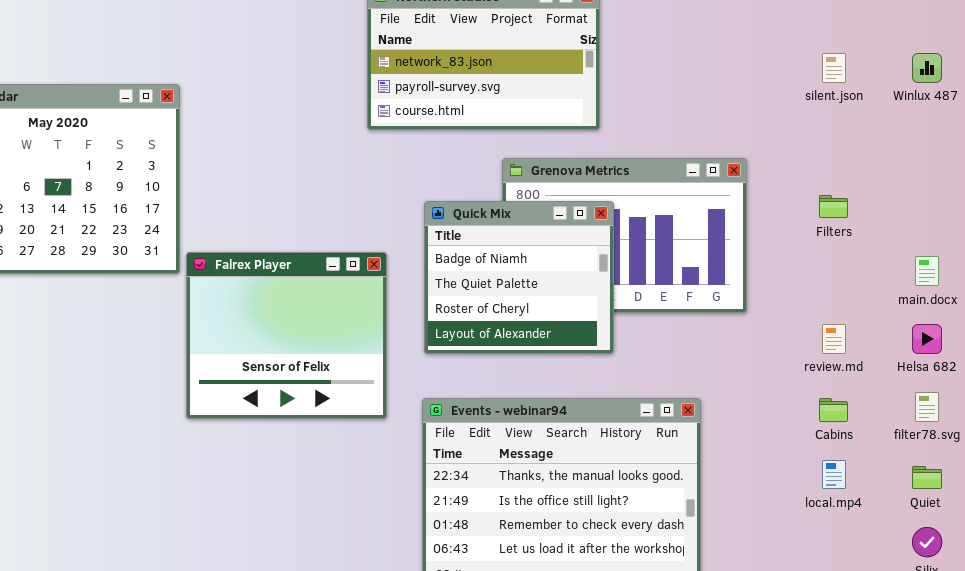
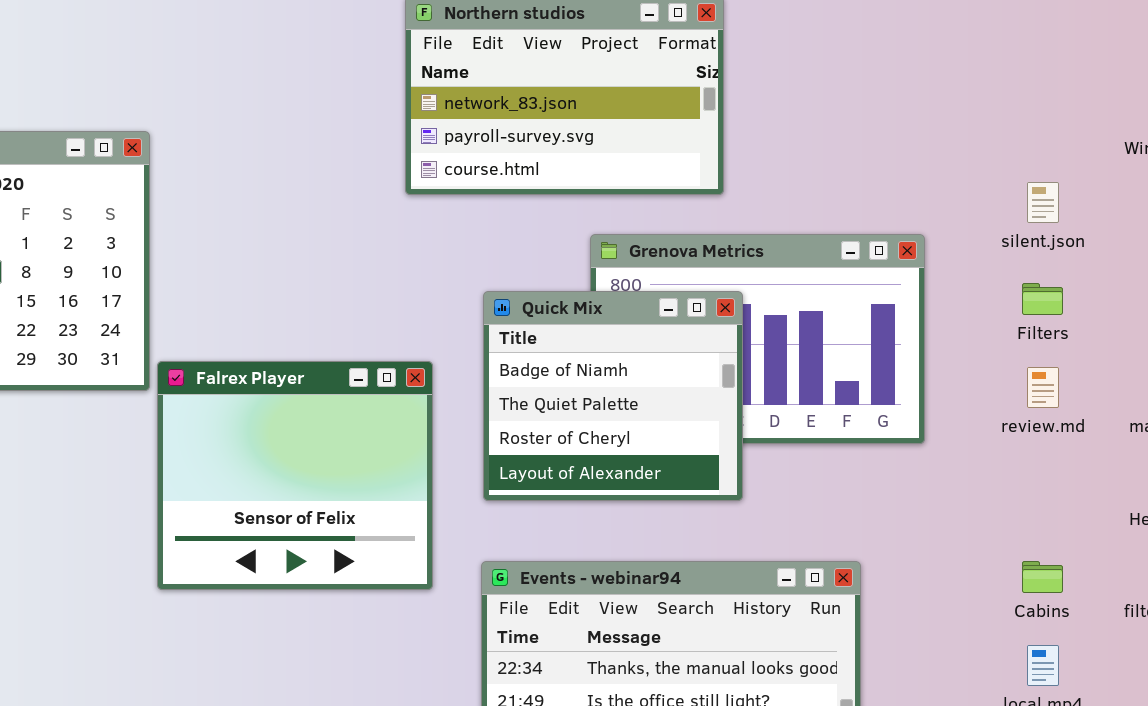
silent.json: [822,53,846,83] -> [1027,182,1059,223], moved
review.md: [822,324,846,354] -> [1027,367,1059,408], moved

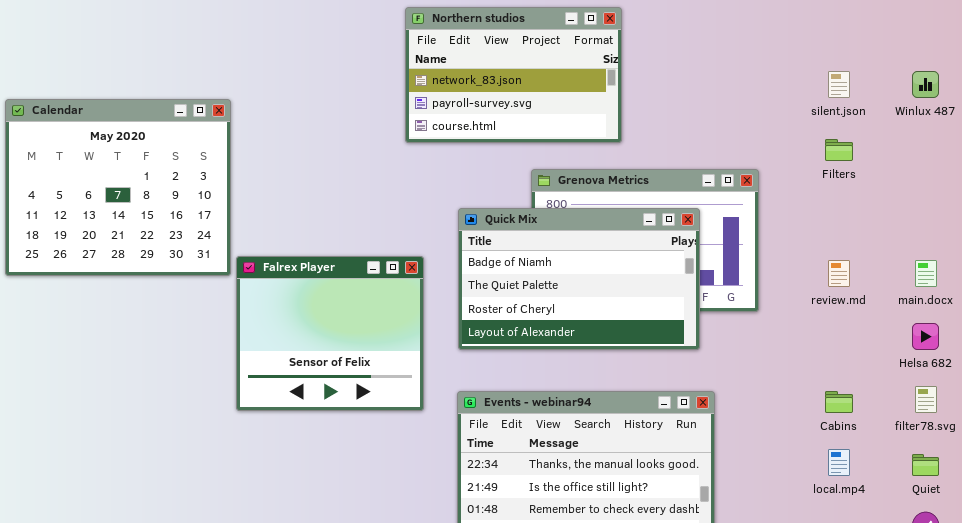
silent.json: [1027,182,1059,223] -> [828,71,850,98], moved
Filters: [1022,283,1063,315] -> [825,139,853,161], moved
Quick Mix: [483,291,743,501] -> [458,208,700,350], resized

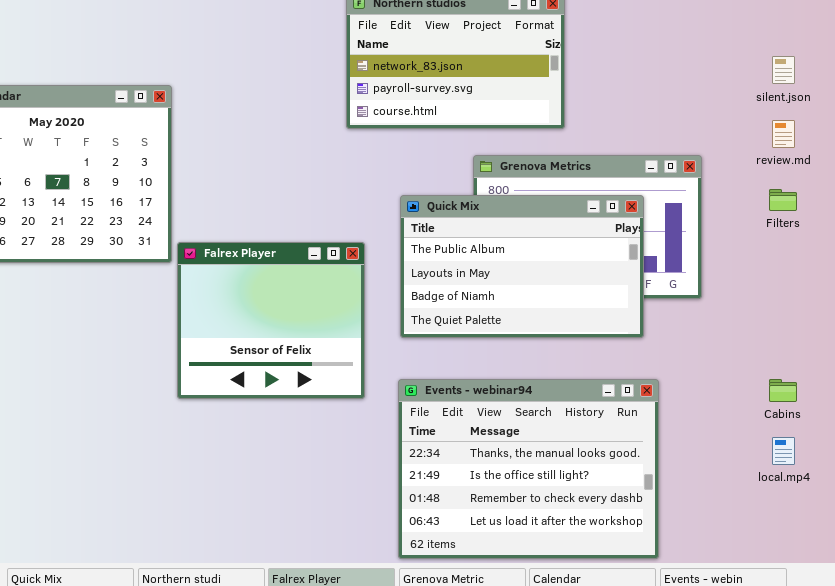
Filters: [825,139,853,161] -> [769,189,797,211], moved
Quick Mix: [458,208,700,350] -> [400,195,644,338], scrolled up 2 rows
review.md: [828,260,850,287] -> [772,120,795,148], moved

